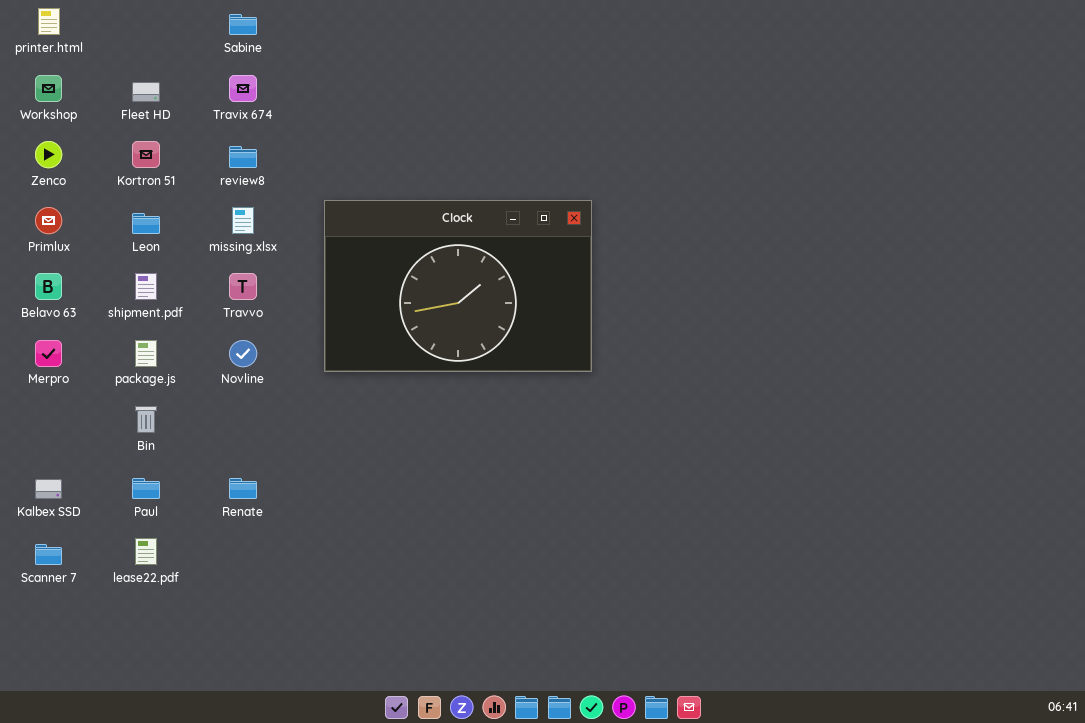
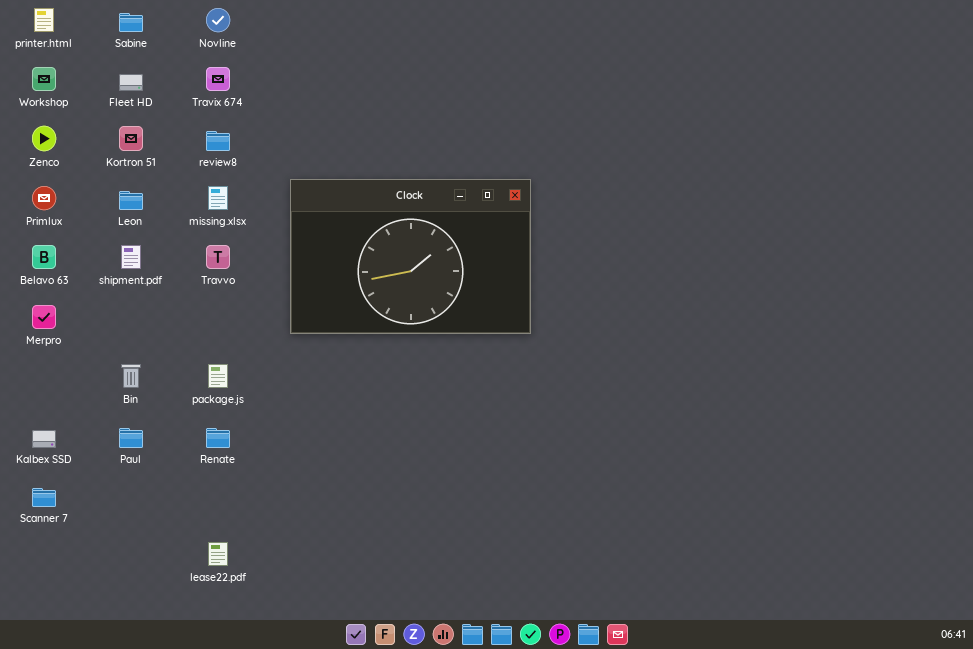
Sabine: [229,14,257,35] -> [119,13,143,32], moved
package.js: [135,340,157,367] -> [208,364,228,388], moved
Novline: [229,340,257,367] -> [206,8,230,32], moved
lease22.pdf: [135,538,157,565] -> [208,542,228,566], moved

